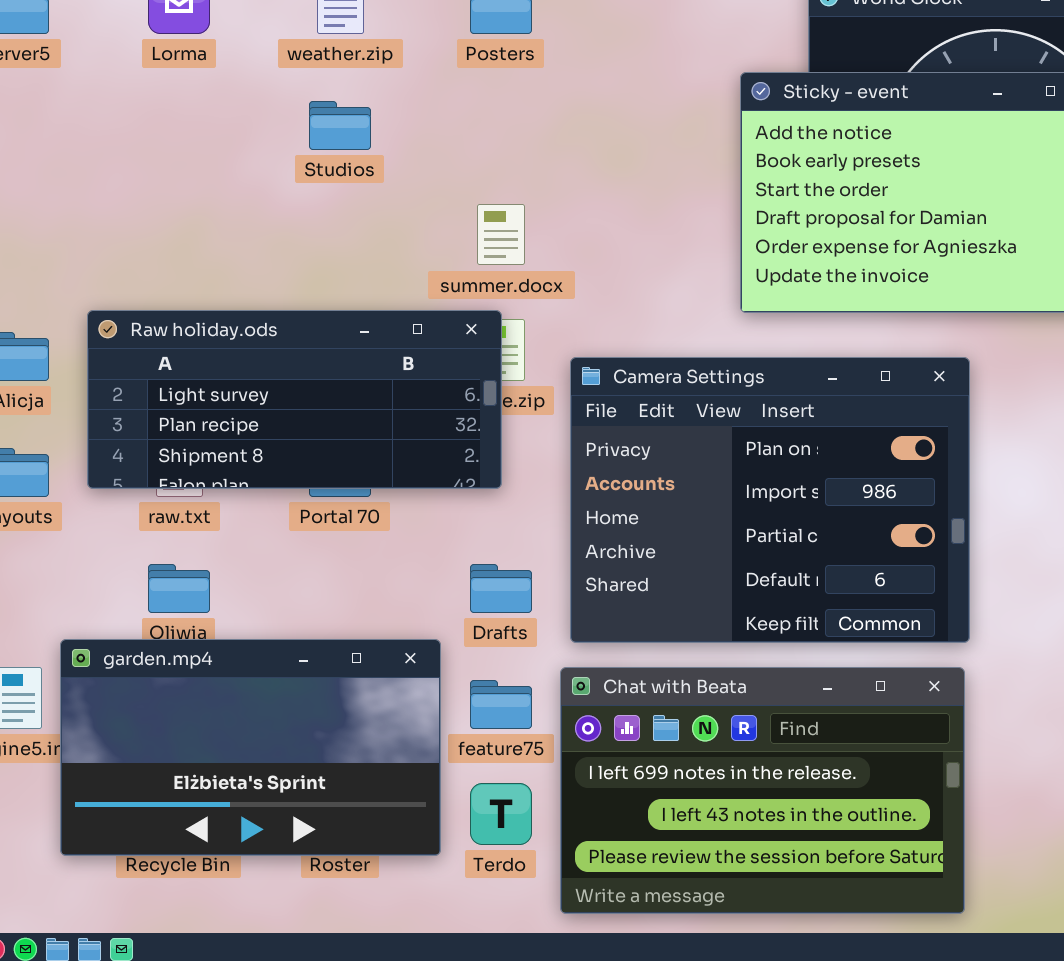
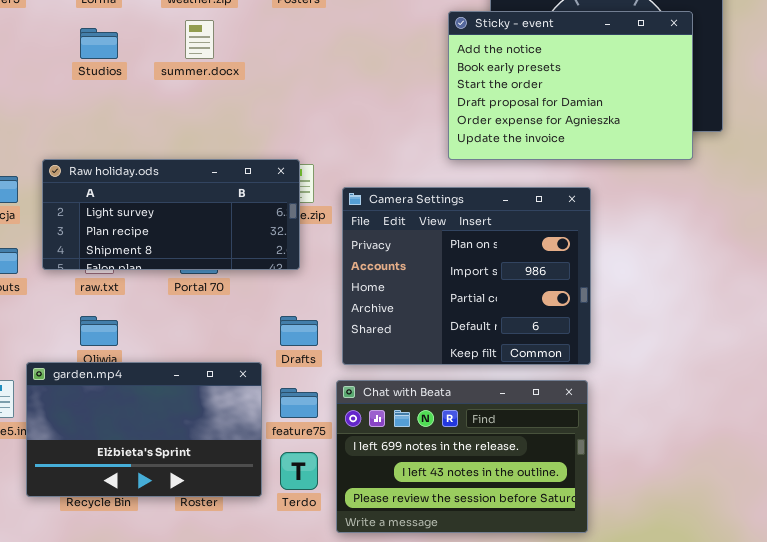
Studios: [309,101,371,150] -> [80,28,118,59], moved
summer.docx: [477,204,525,265] -> [185,20,214,59], moved

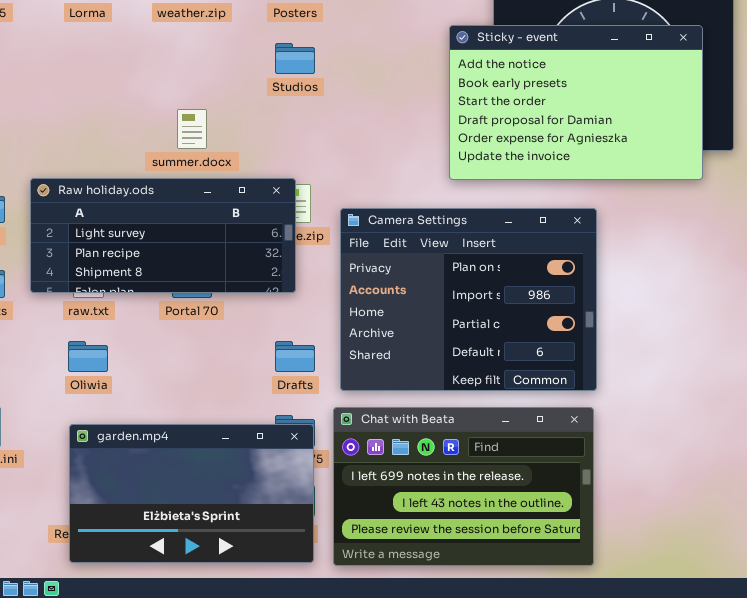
summer.docx: [185,20,214,59] -> [177,109,207,149], moved
Studios: [80,28,118,59] -> [275,43,315,74], moved
garden.mp4: [26,362,262,497] -> [69,424,314,563], moved

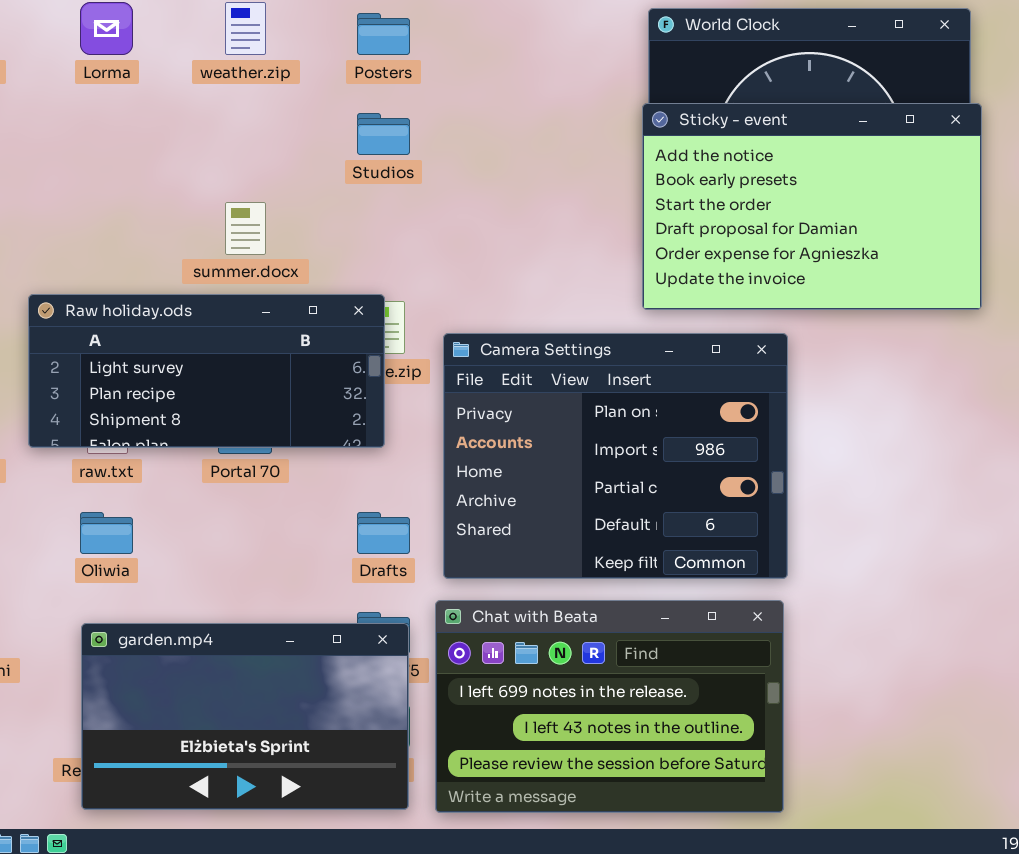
Sticky - event: [449,25,703,180] -> [642,103,982,310], moved

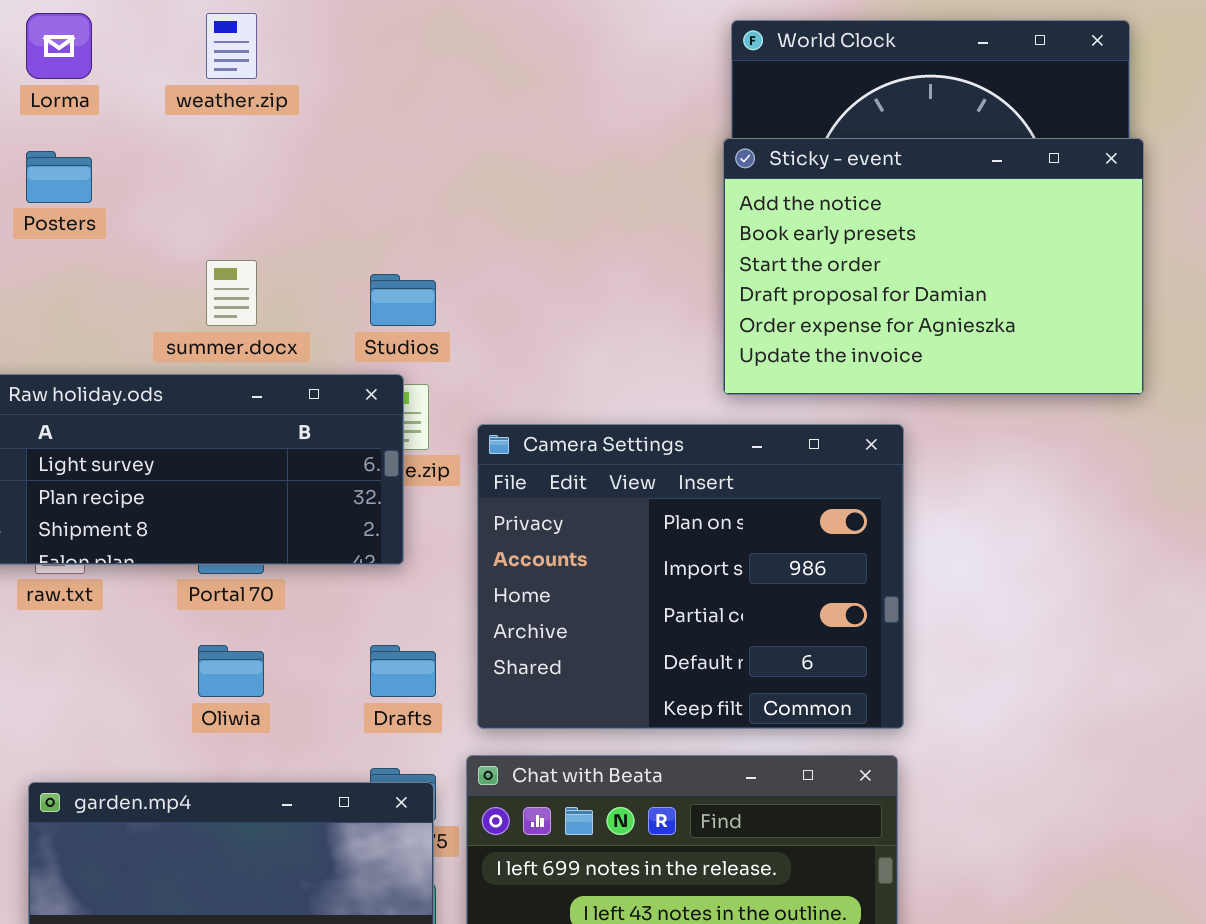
Posters: [357,13,410,55] -> [26,151,92,203], moved
Studios: [357,113,410,155] -> [370,274,436,326], moved
Oliwia: [80,512,133,554] -> [198,645,264,697], moved

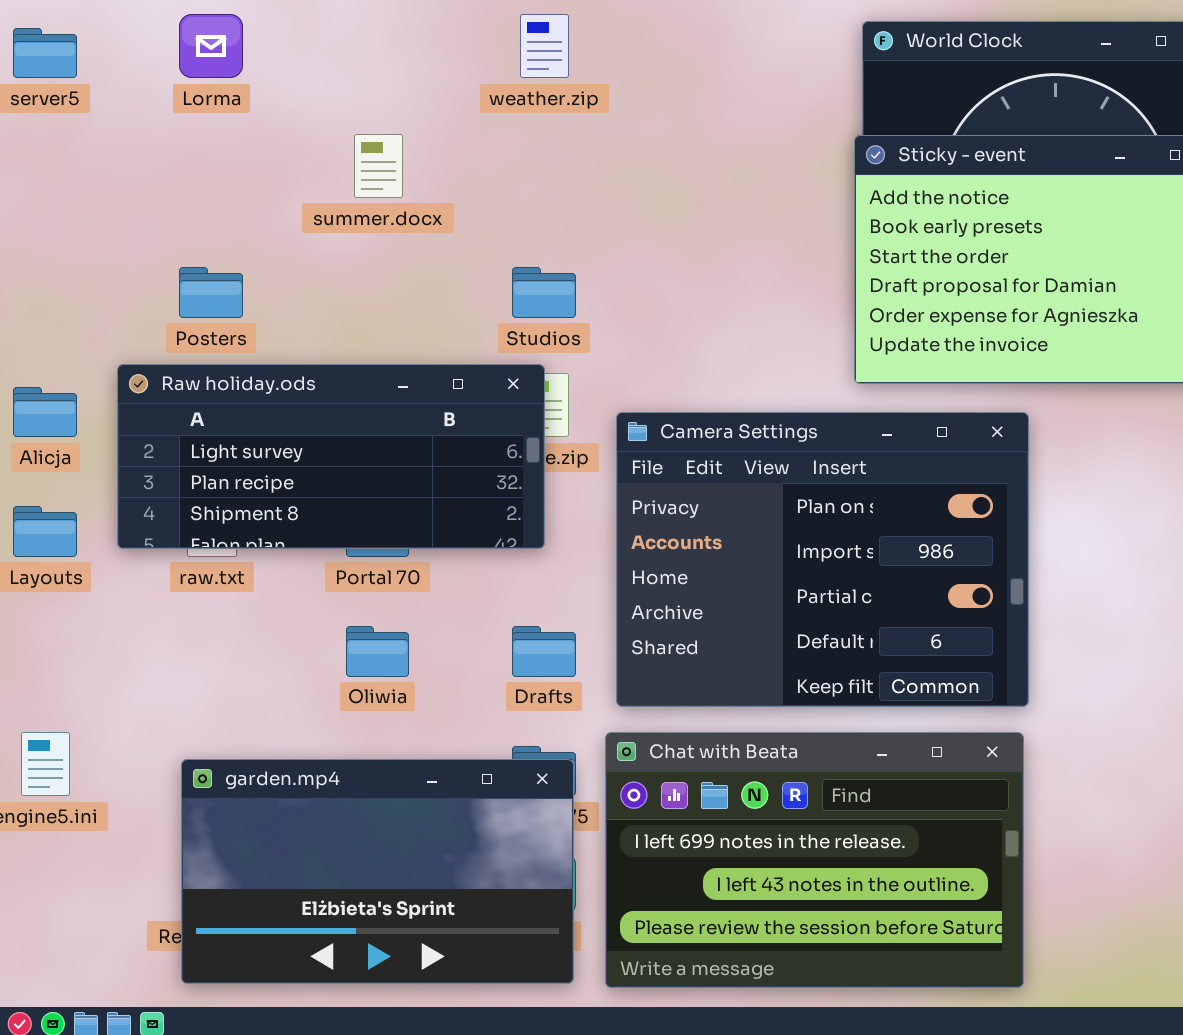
weather.zip: [206,13,257,79] -> [520,14,569,78], moved
Posters: [26,151,92,203] -> [179,267,243,318], moved
summer.docx: [206,260,257,326] -> [354,134,403,198], moved

